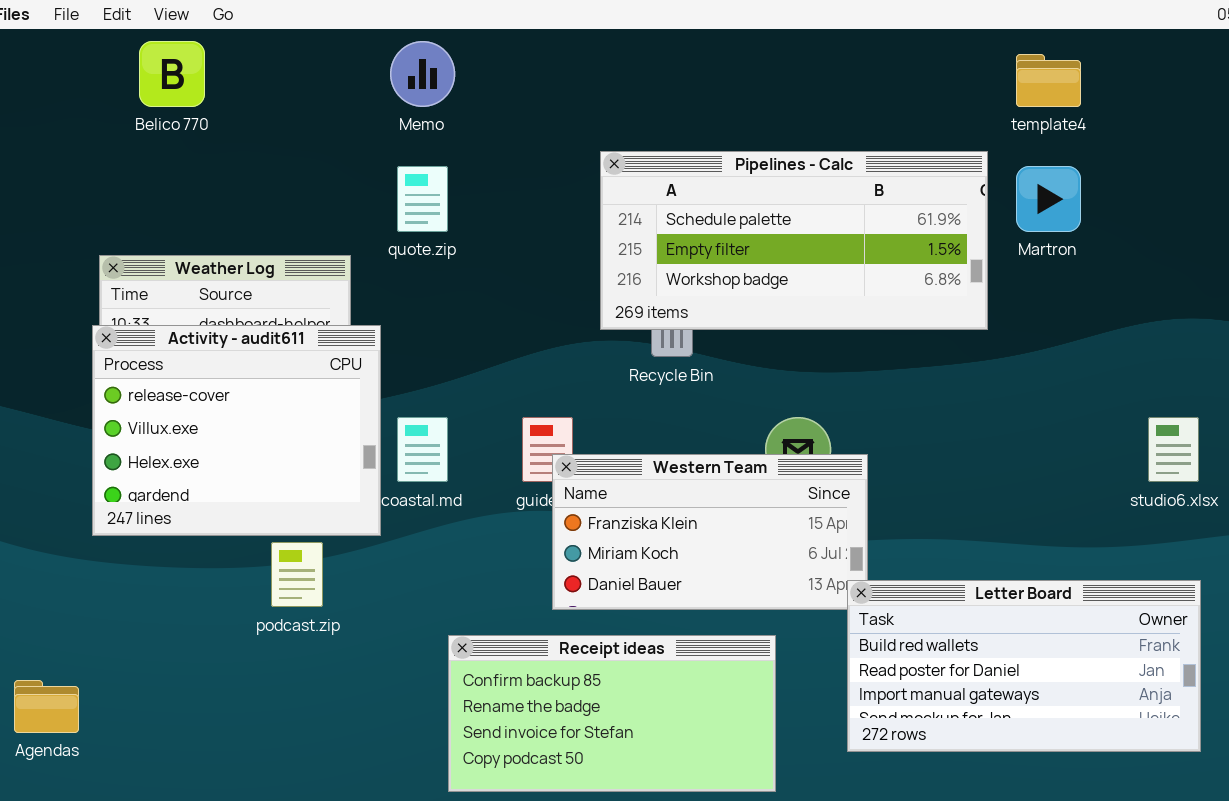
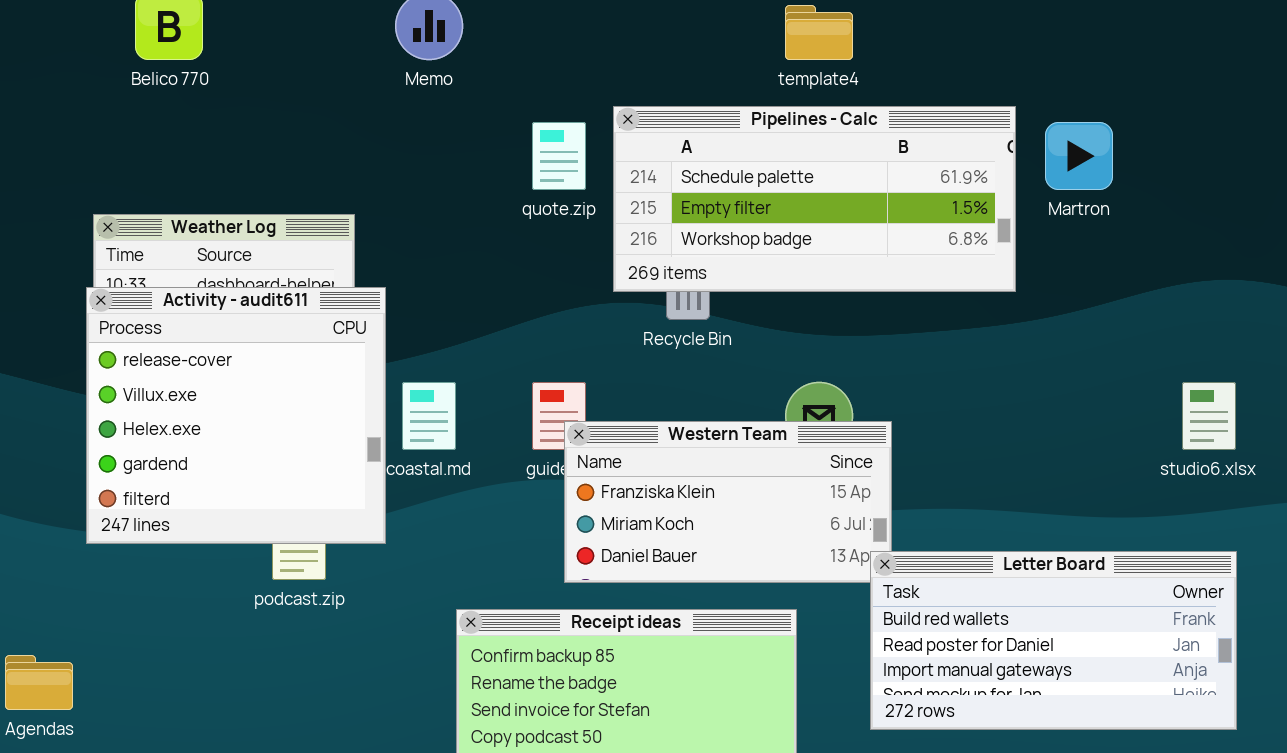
template4: [1016,54,1081,107] -> [785,5,853,60], moved
quote.zip: [397,166,448,232] -> [532,122,586,190], moved
Activity - audit611: [92,325,381,536] -> [86,287,386,544], resized

